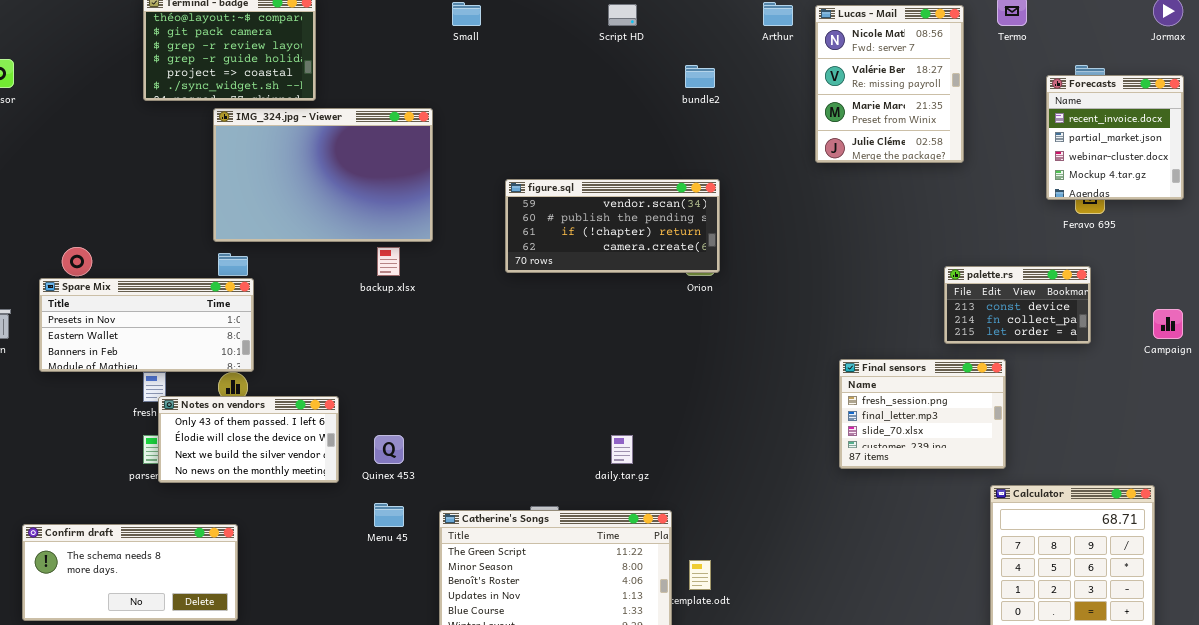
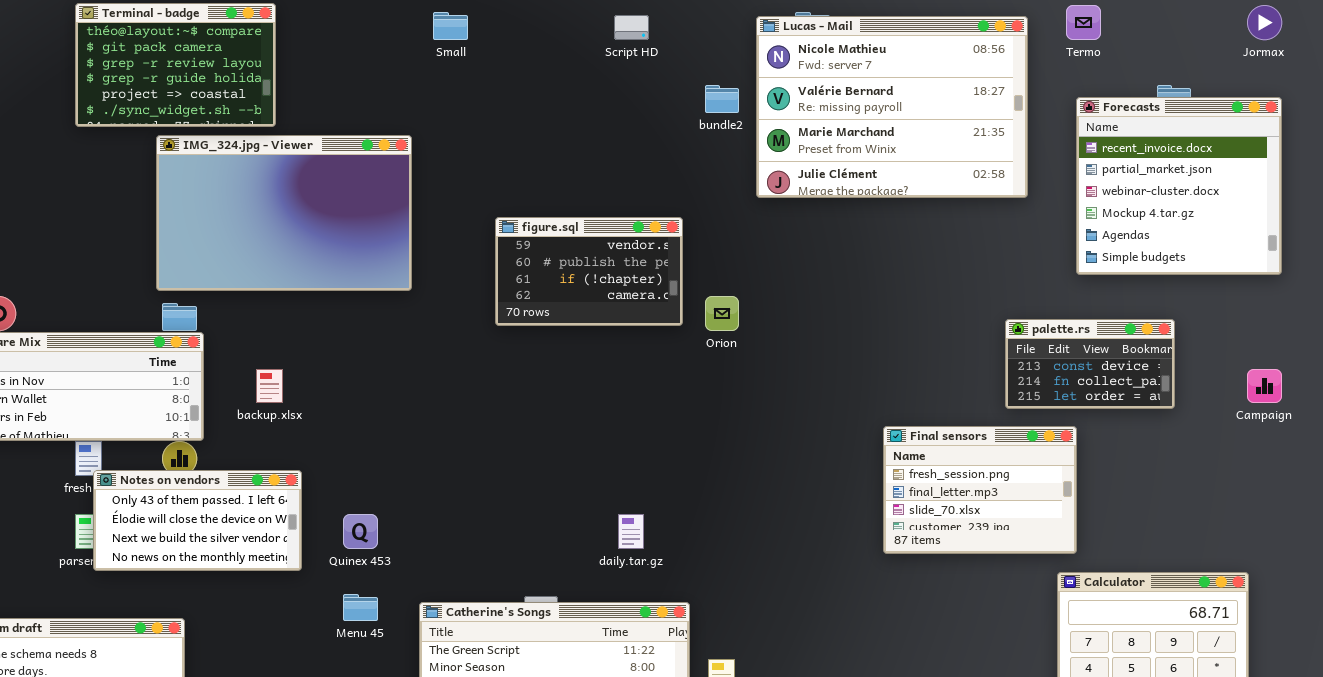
Lucas - Mail: [815,5,964,163] -> [756,16,1028,198], resized
Forecasts: [1046,75,1184,200] -> [1076,97,1282,275], resized
figure.sql: [505,179,720,273] -> [495,217,683,326], resized
backup.xlsx: [377,247,400,276] -> [256,369,283,403], moved

